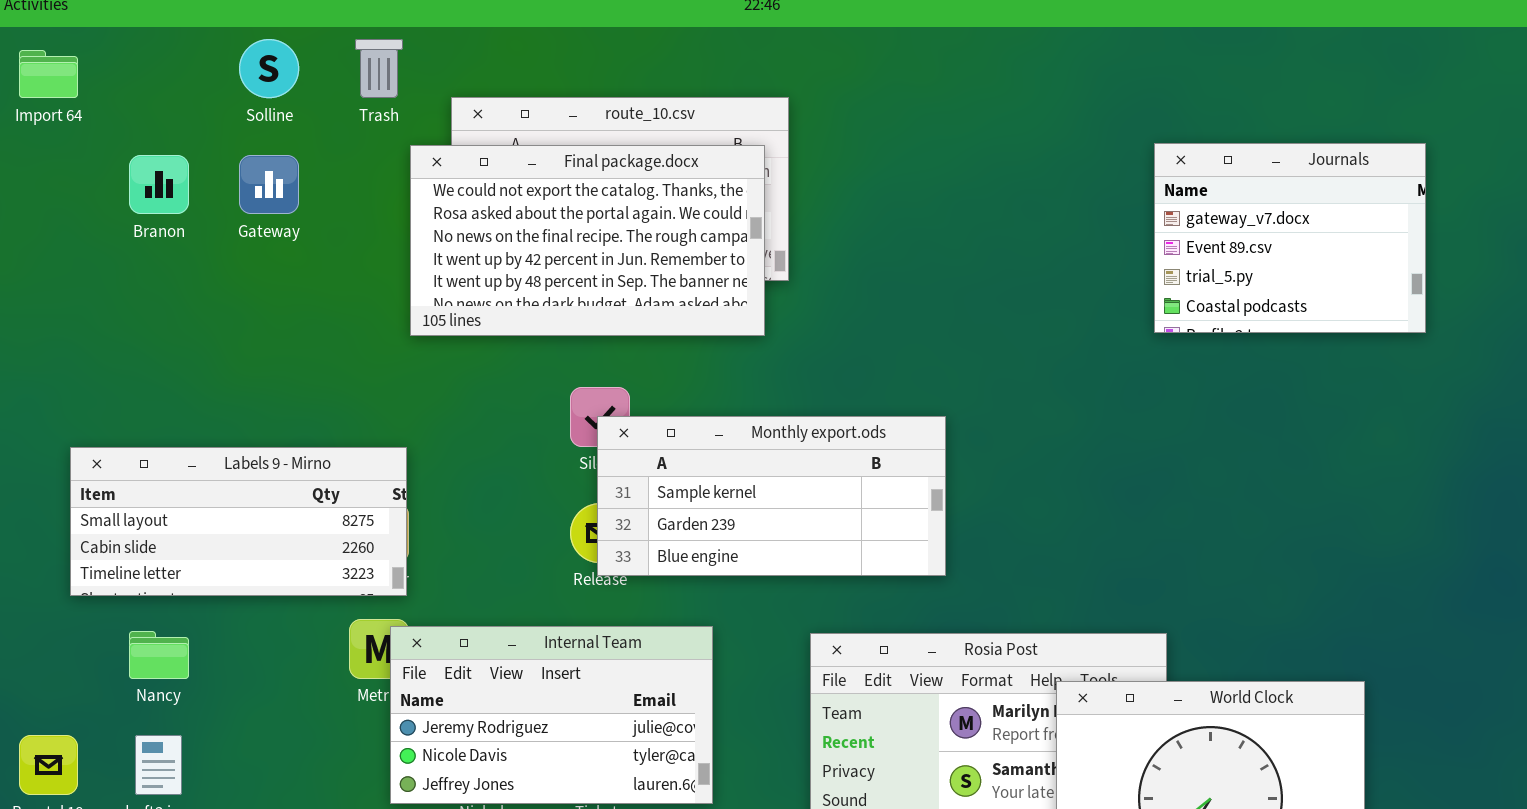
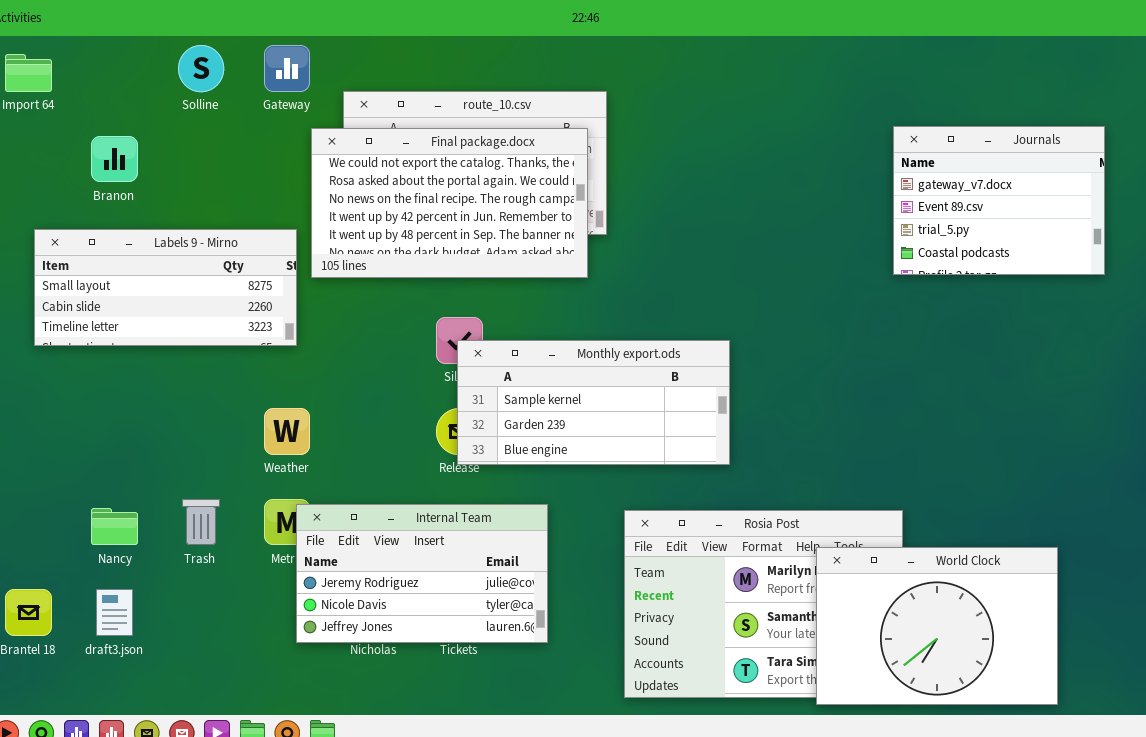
Trash: [355,39,403,98] -> [182,499,220,545], moved
Gateway: [239,155,299,214] -> [264,45,310,92], moved
Labels 9 - Mirno: [70,447,407,596] -> [34,229,297,346], moved

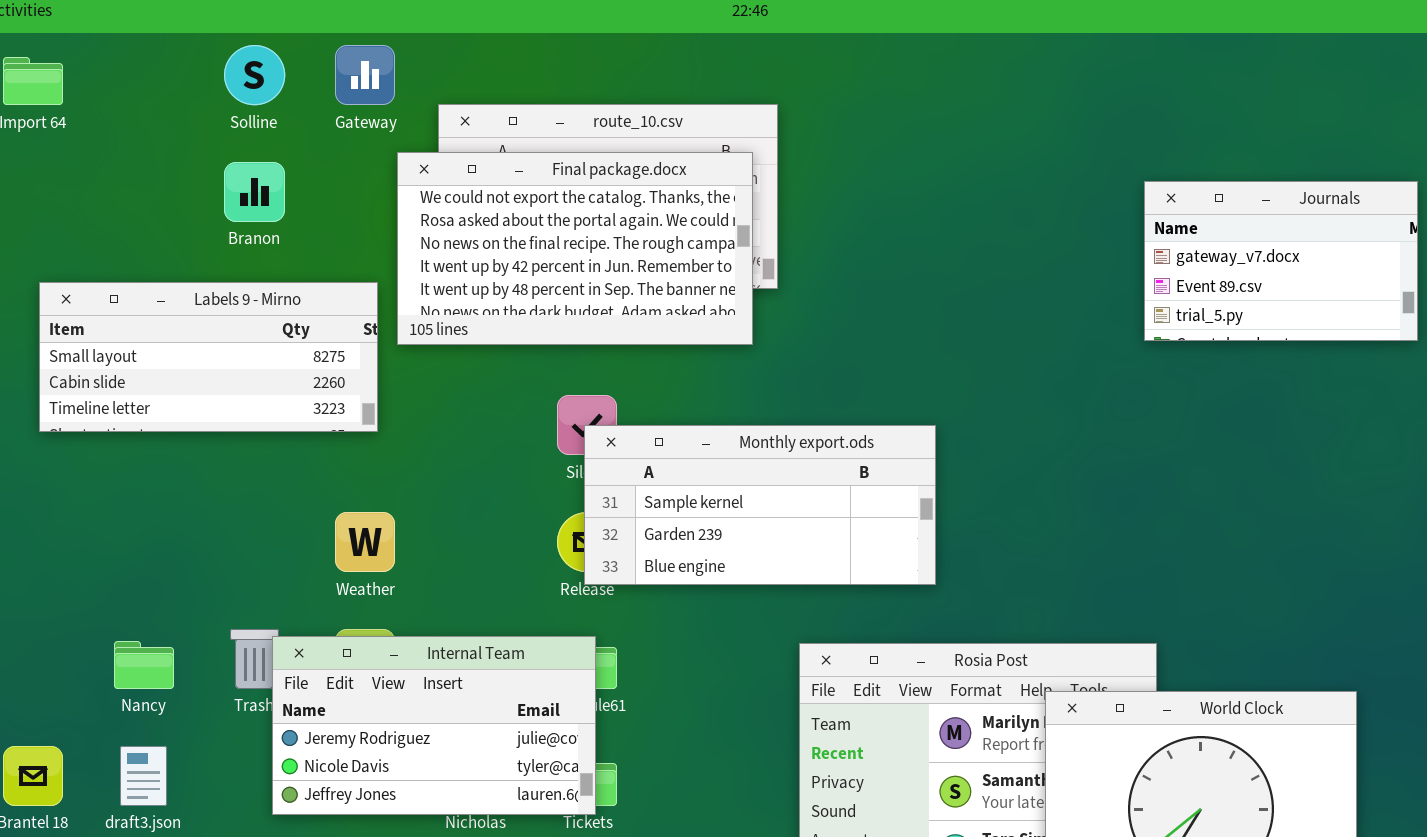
Journals: [893,126,1105,275] -> [1144,181,1418,341], resized
Branon: [91,136,138,182] -> [224,162,285,222], moved
Internal Team: [296,504,548,643] -> [272,636,596,815], moved

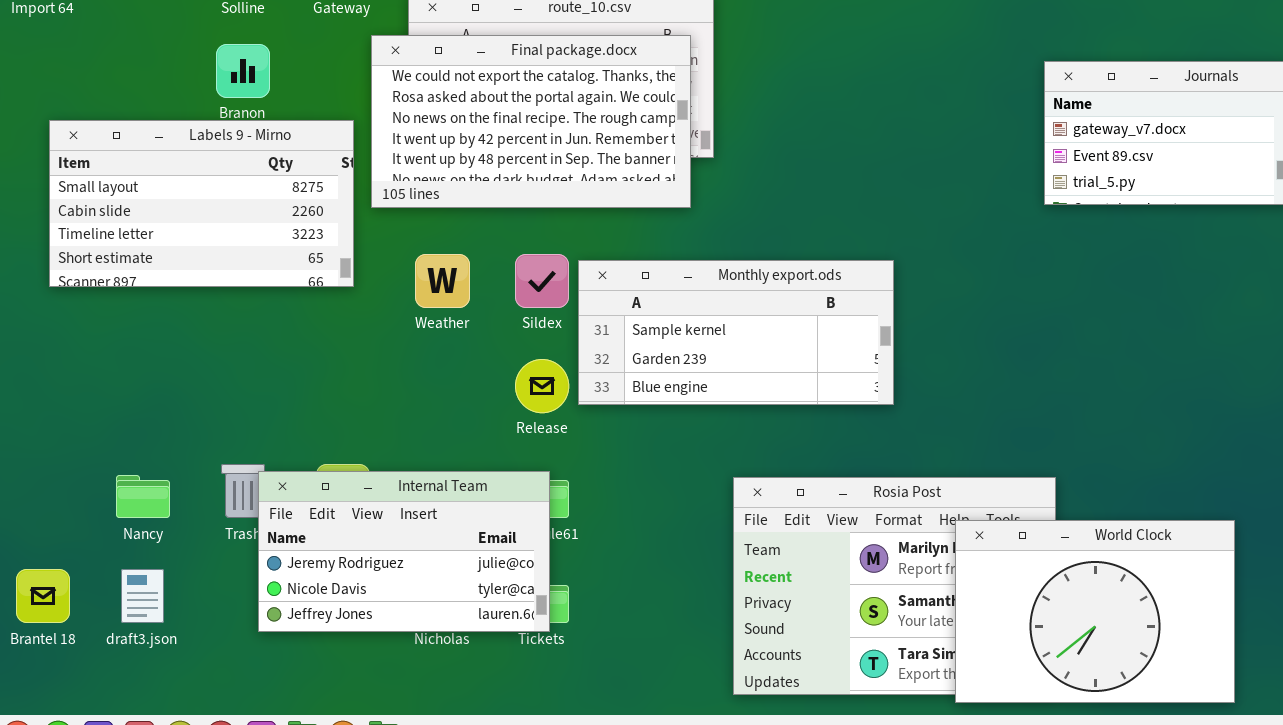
Labels 9 - Mirno: [39,282,378,432] -> [49,120,354,287], resized
Monthly export.ods: [584,425,936,585] -> [578,260,894,405], moved
Weather: [335,512,395,572] -> [415,254,470,308], moved

